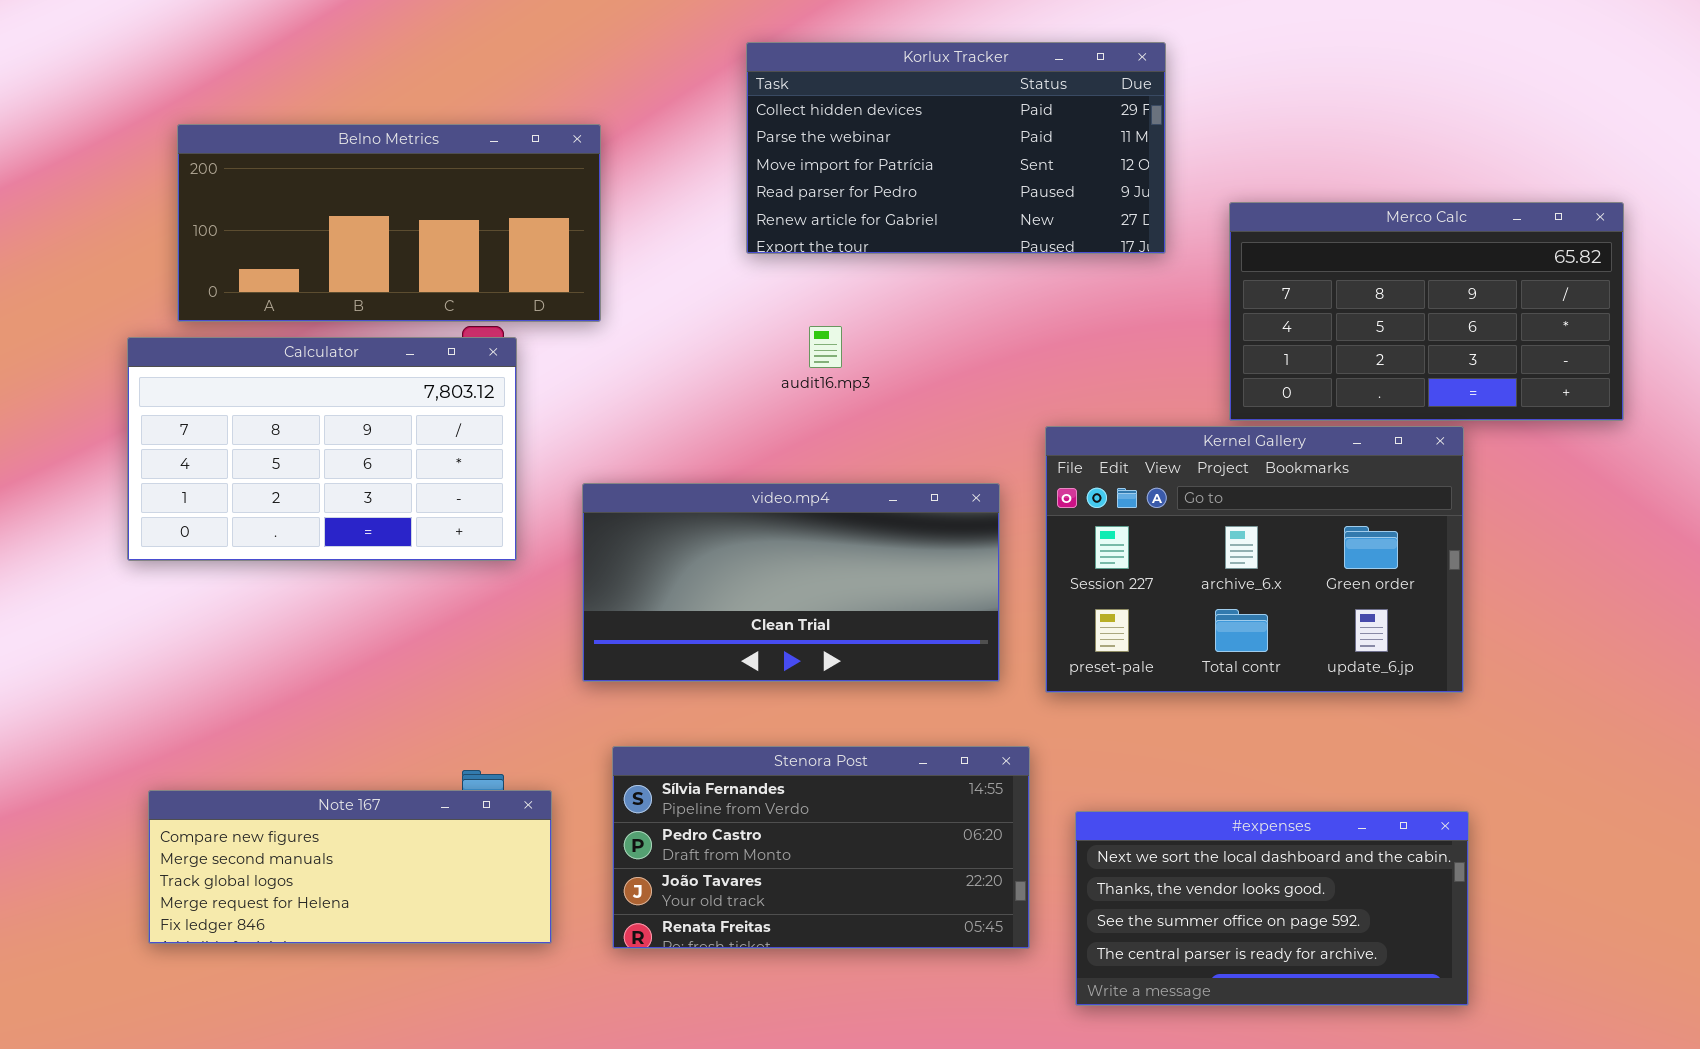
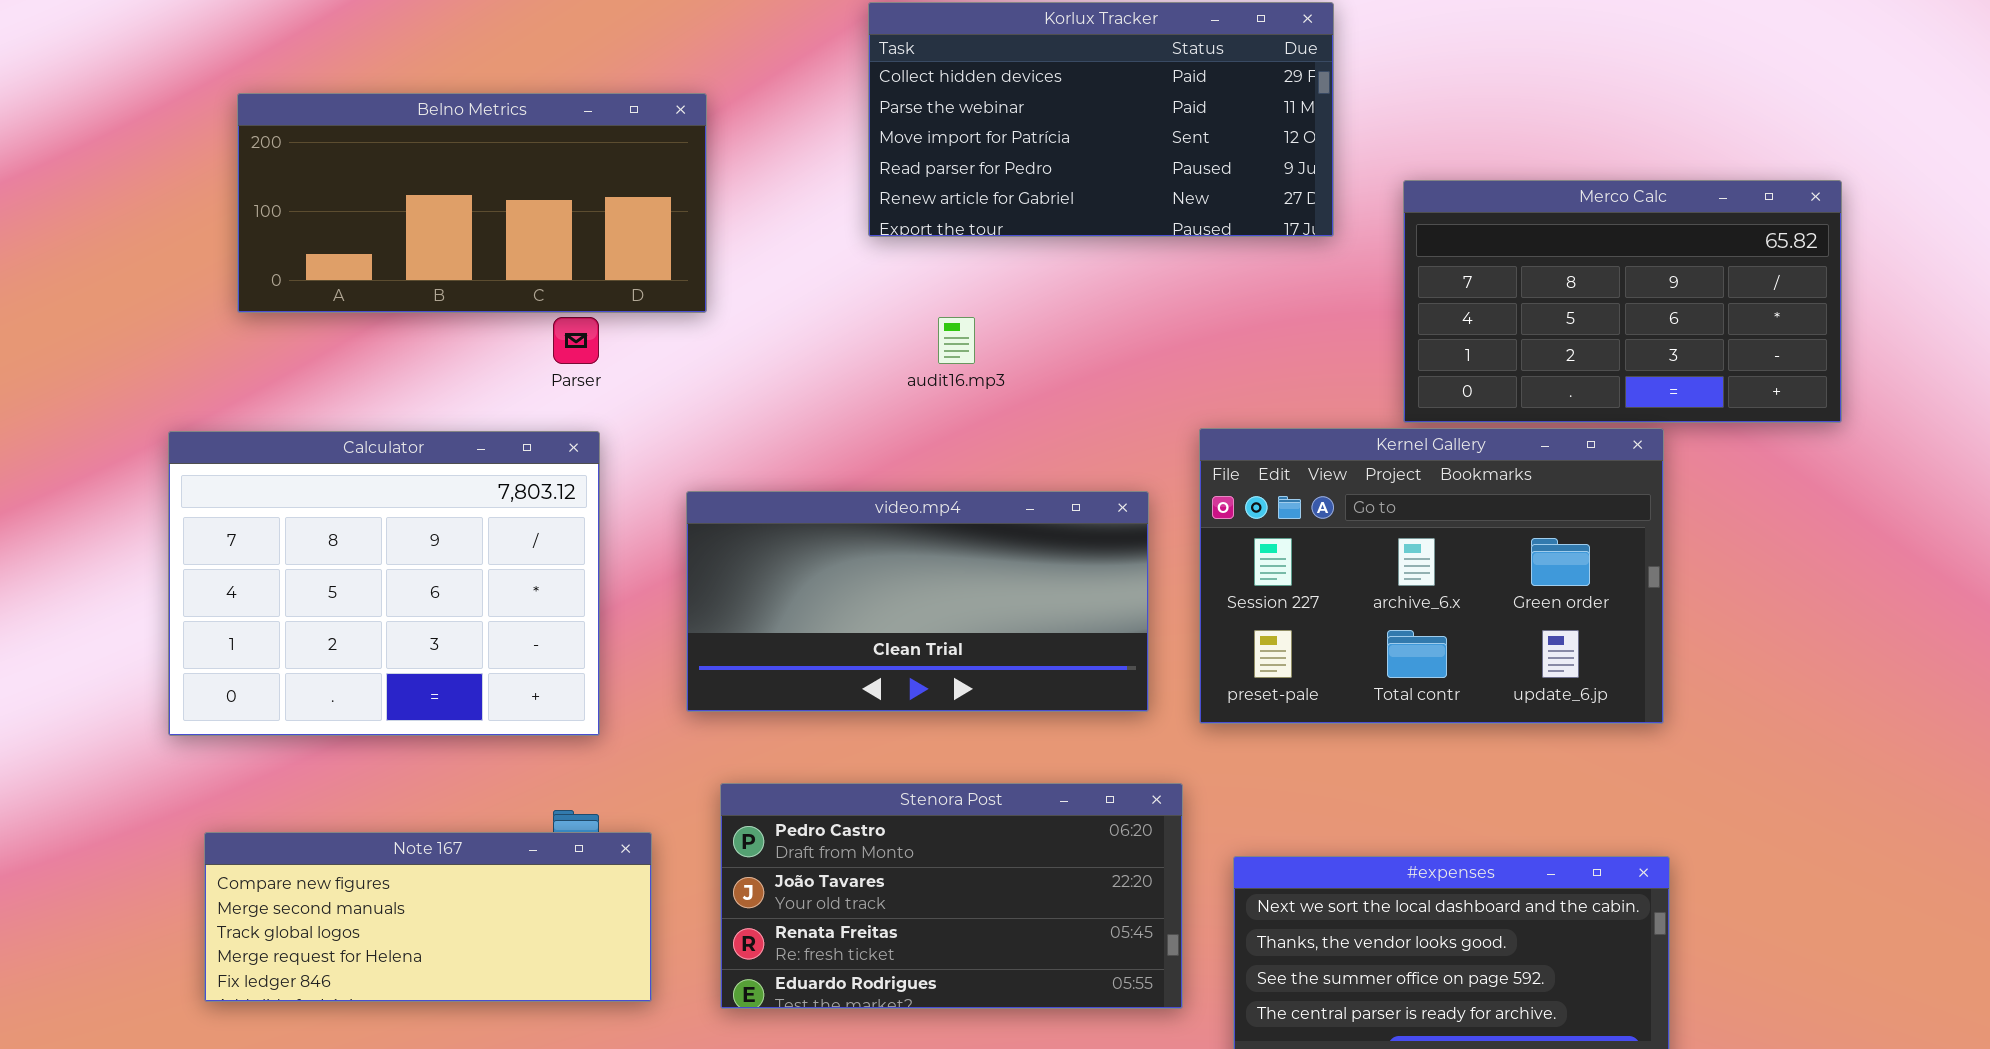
Calculator: [127,337,517,561] -> [168,431,600,736], moved, resized
Stenora Post: [612,746,1030,949] -> [720,783,1183,1009], scrolled down 1 row

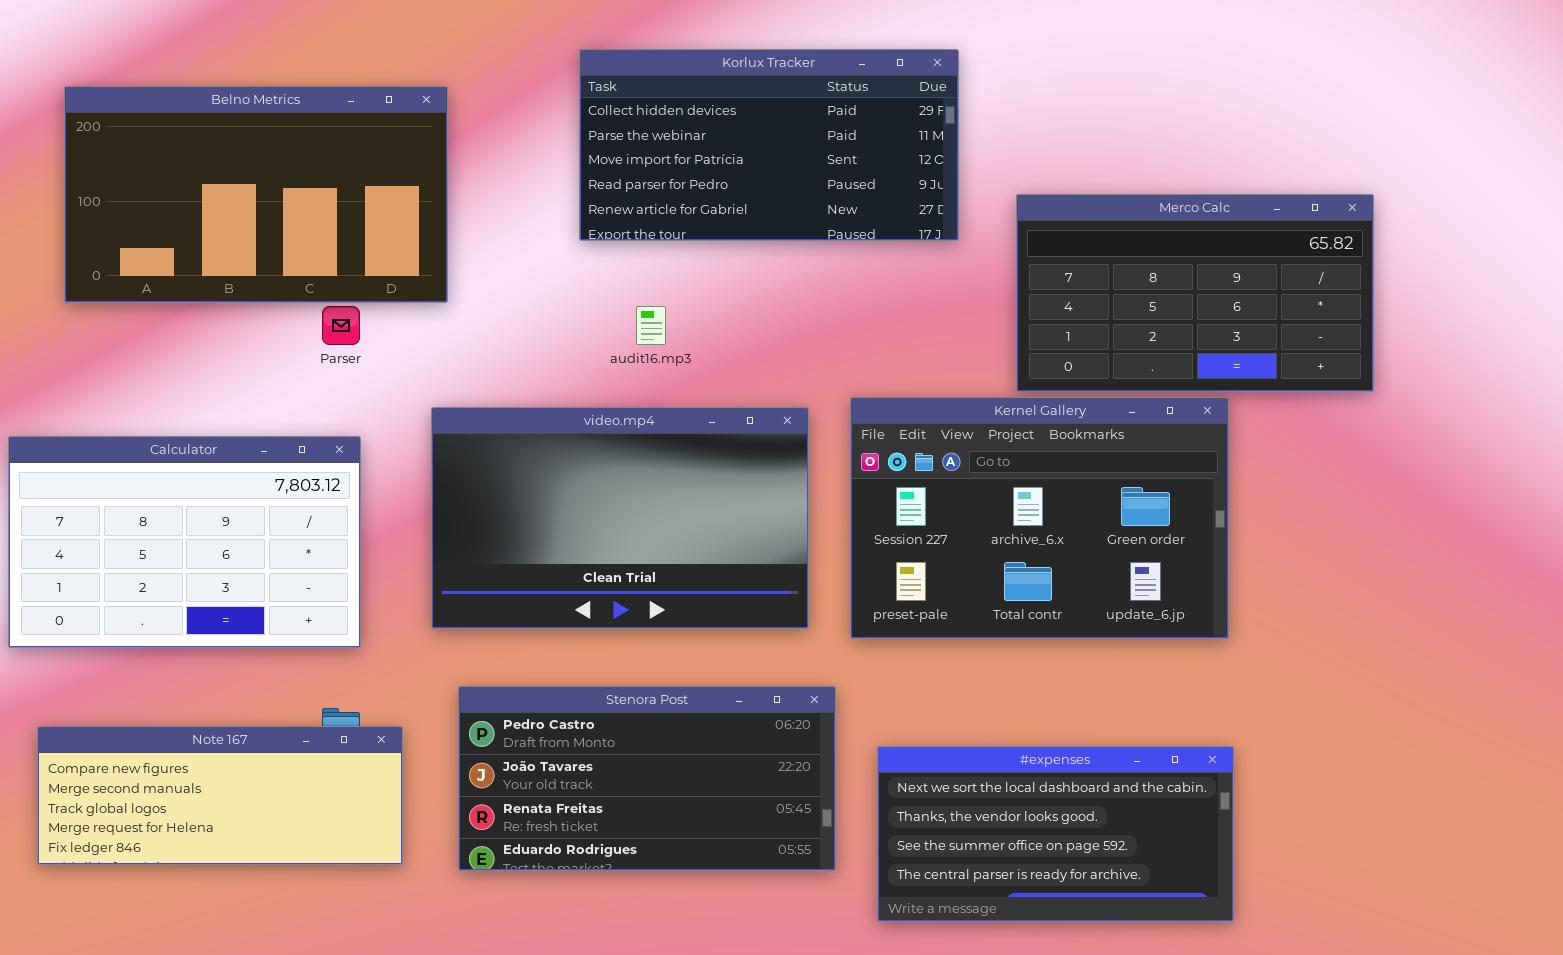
Belno Metrics: [237,93,707,313] -> [64,86,448,303], resized
Calculator: [168,431,600,736] -> [8,436,361,648], resized
video.mp4: [686,491,1149,712] -> [431,407,809,629], resized

